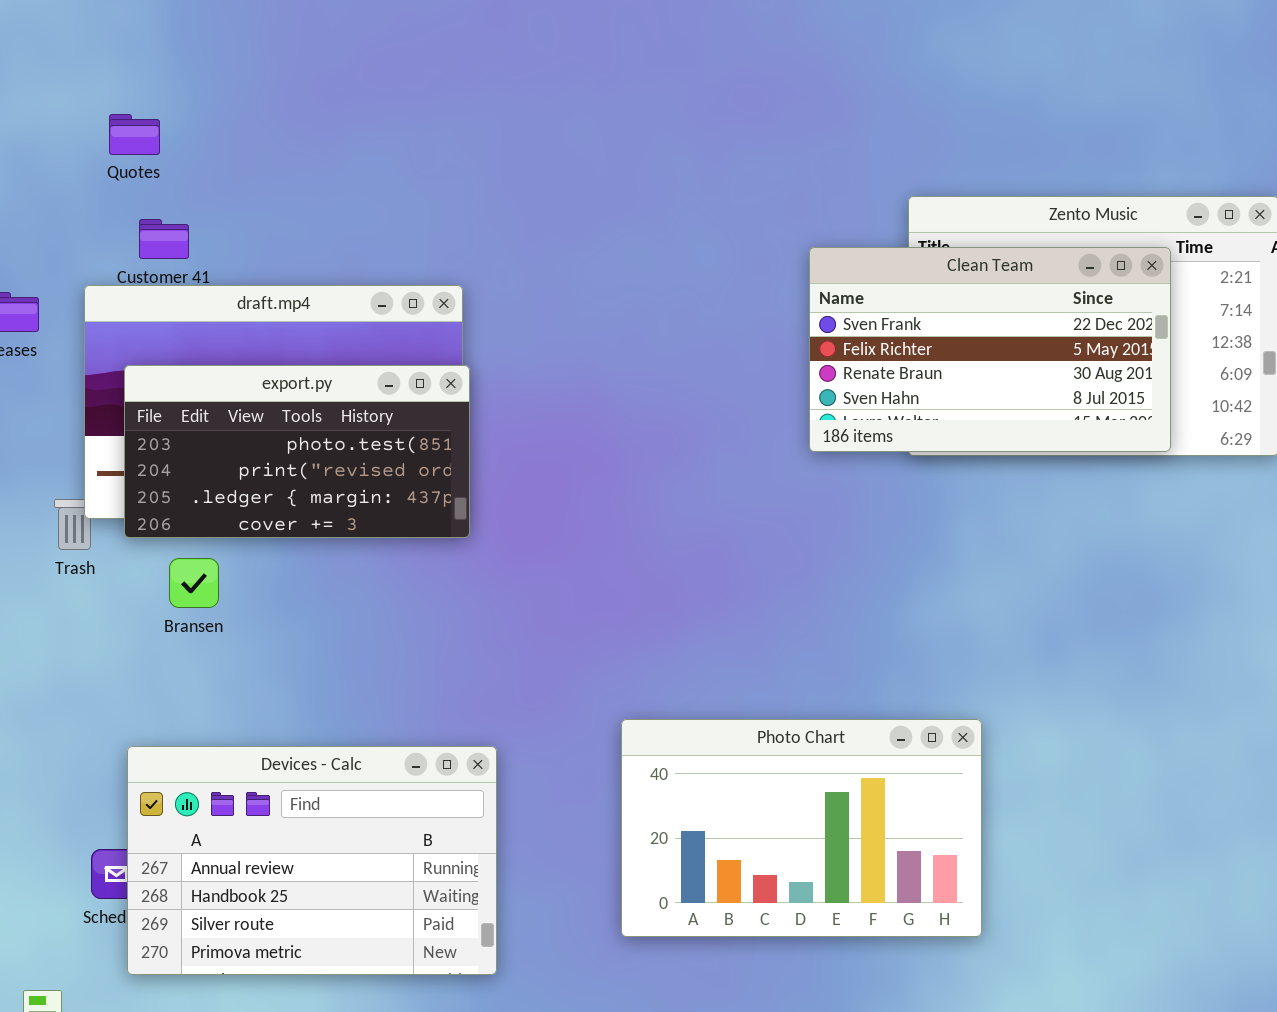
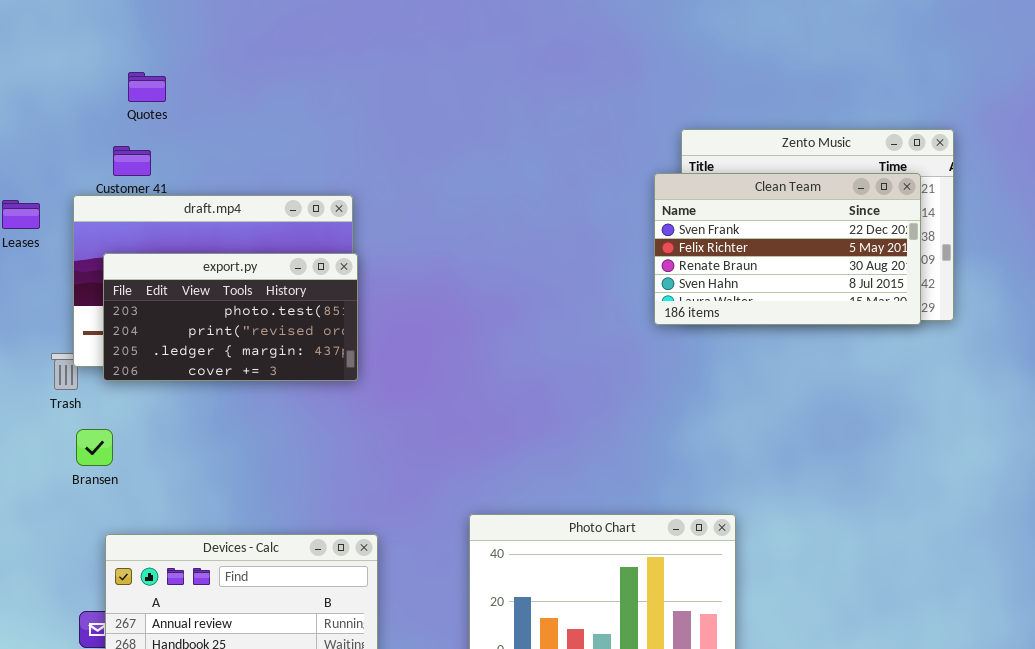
Quotes: [109,114,160,155] -> [128,72,166,102], moved
Clean Team: [809,247,1171,452] -> [654,173,921,325], moved
Bransen: [169,558,219,608] -> [76,429,113,466], moved

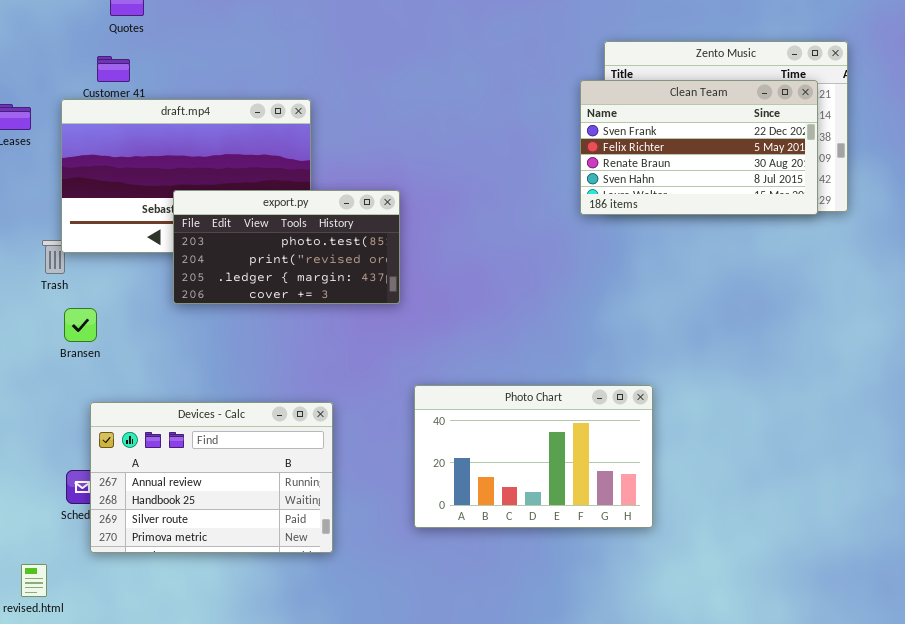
export.py: [103,253,358,381] -> [173,190,400,304], moved

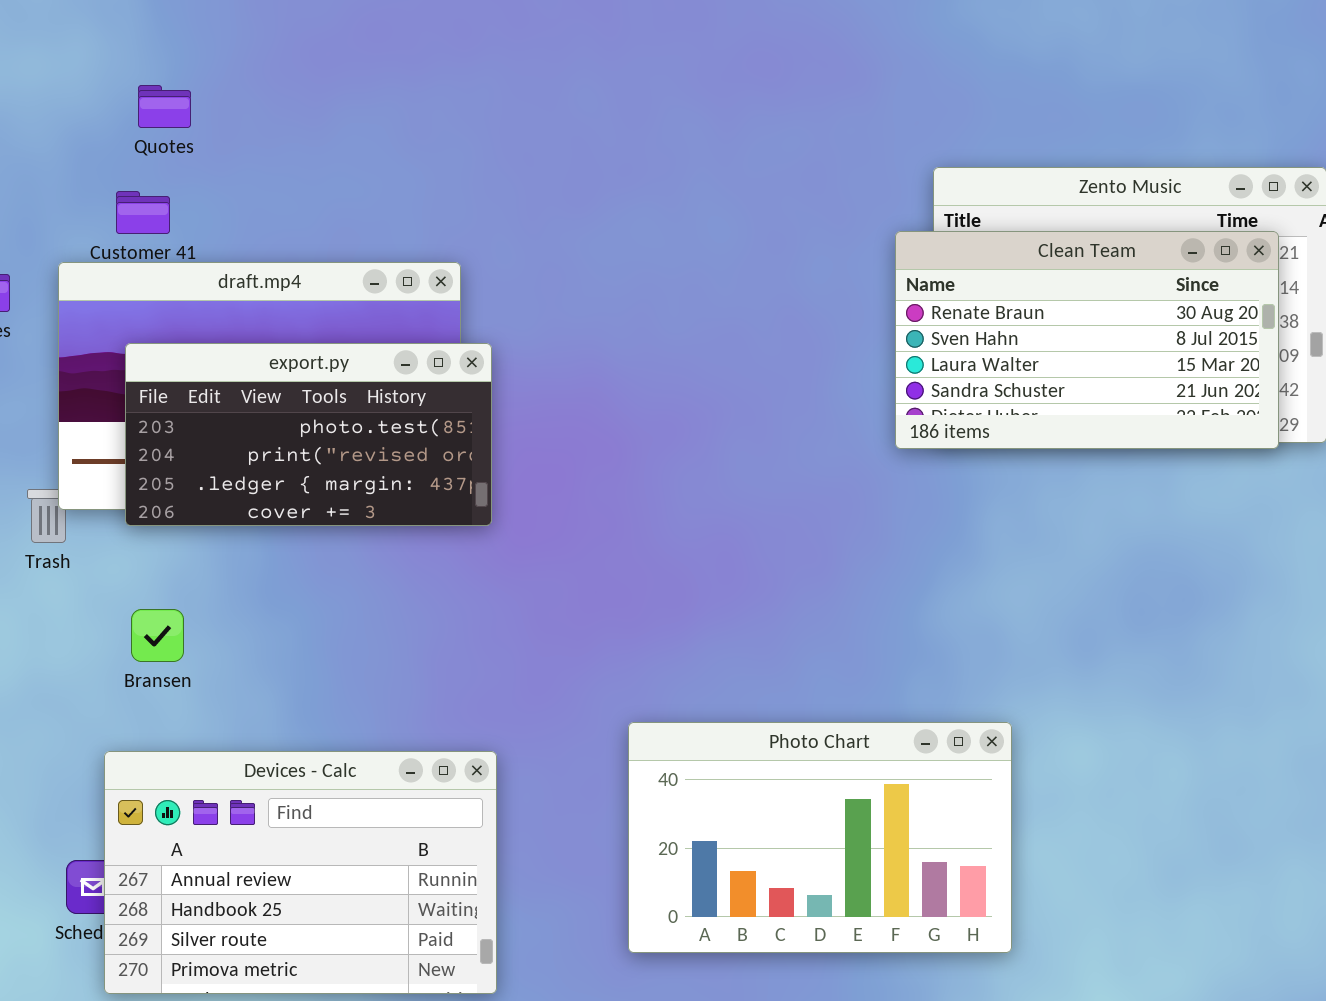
Clean Team: [580,80,818,215] -> [895,231,1279,449], scrolled down 2 rows
export.py: [173,190,400,304] -> [125,343,492,526], moved
Bransen: [64,308,97,342] -> [131,609,184,662], moved

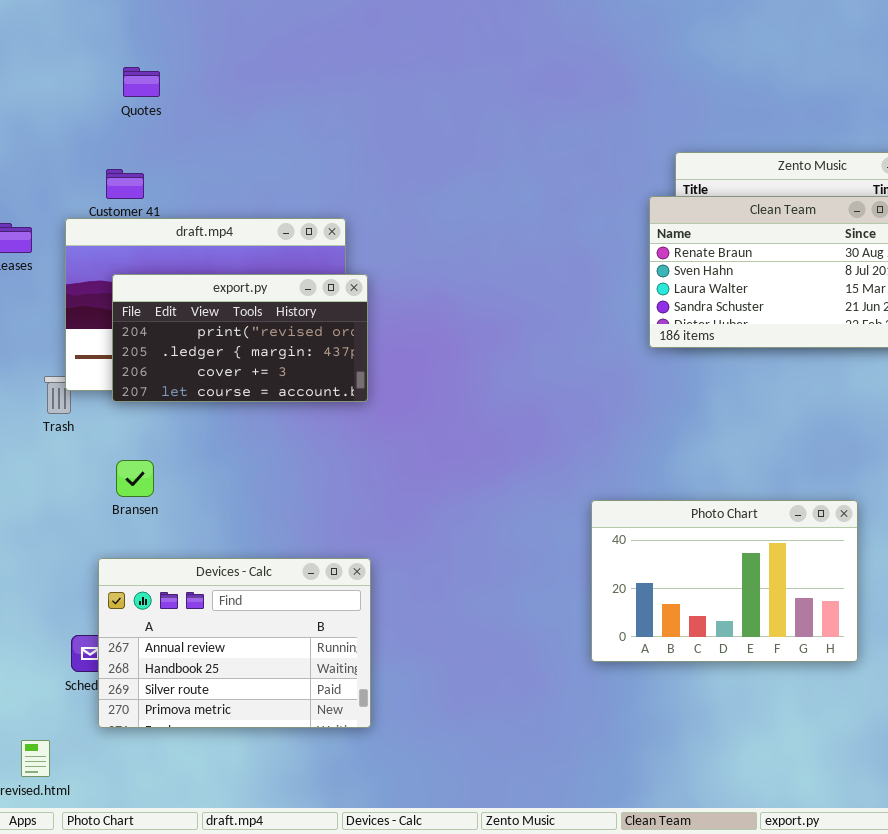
Quotes: [138,85,191,128] -> [123,67,160,97], moved
export.py: [125,343,492,526] -> [112,274,368,402], scrolled down 1 row
Photo Chart: [628,722,1012,953] -> [591,500,858,662], moved

